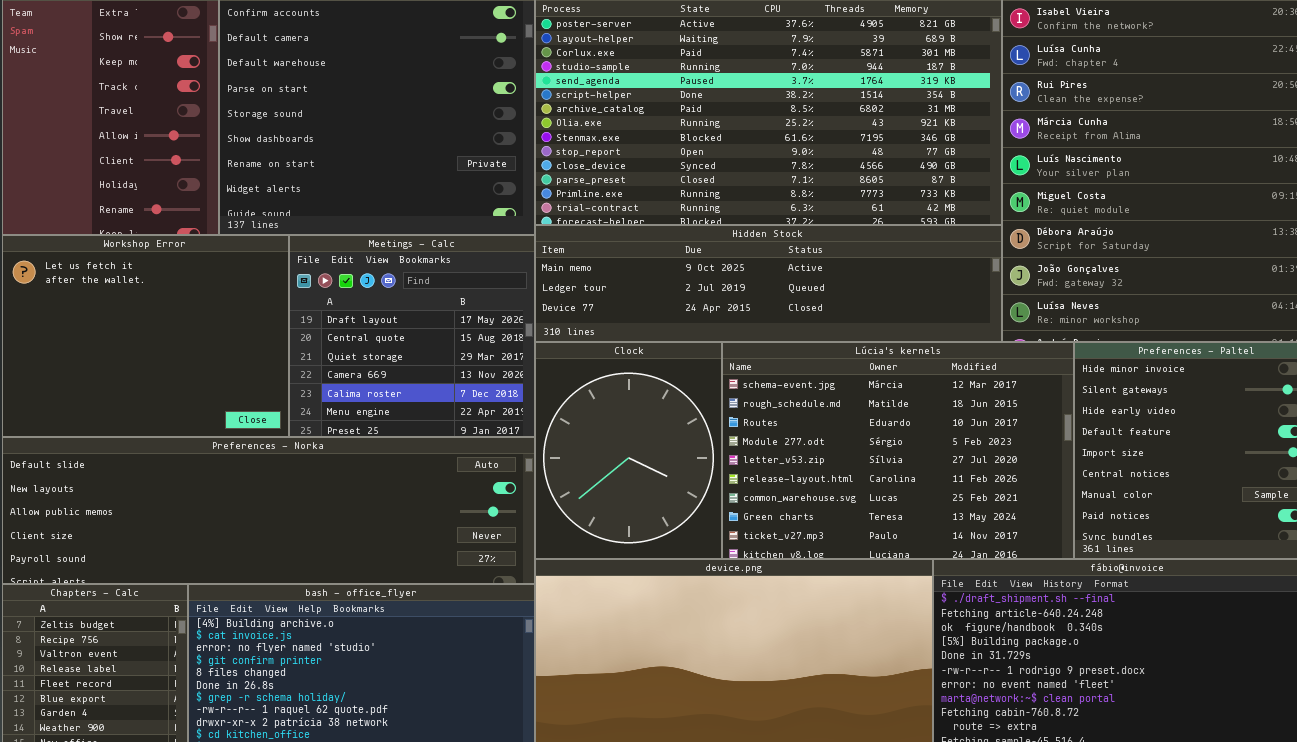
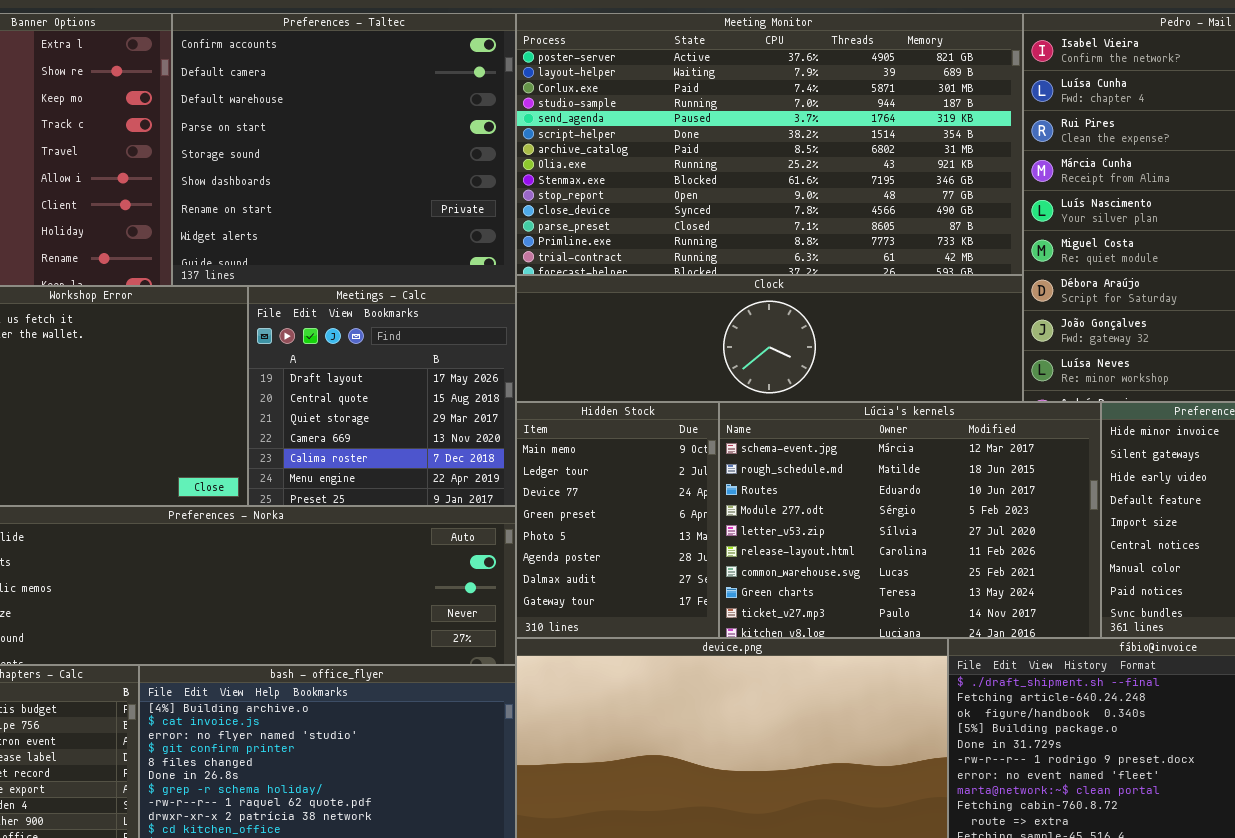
Hidden Stock: [535,225,1002,342] -> [516,402,719,638], moved, resized
Clock: [535,342,722,559] -> [516,275,1023,402], moved, resized

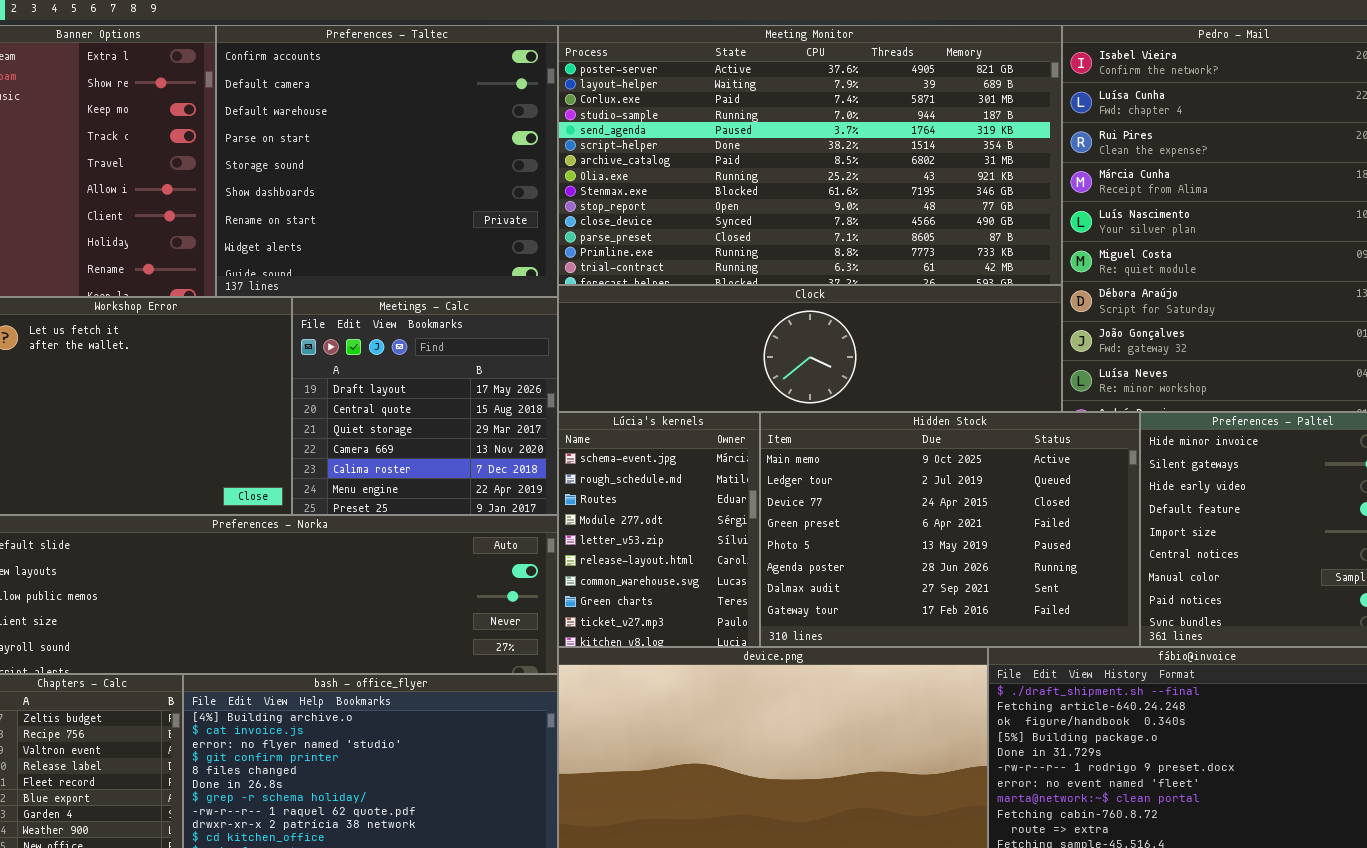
Hidden Stock: [516,402,719,638] -> [760,412,1140,647], moved, resized
Lúcia's kernels: [719,402,1101,638] -> [558,412,760,647], moved, resized

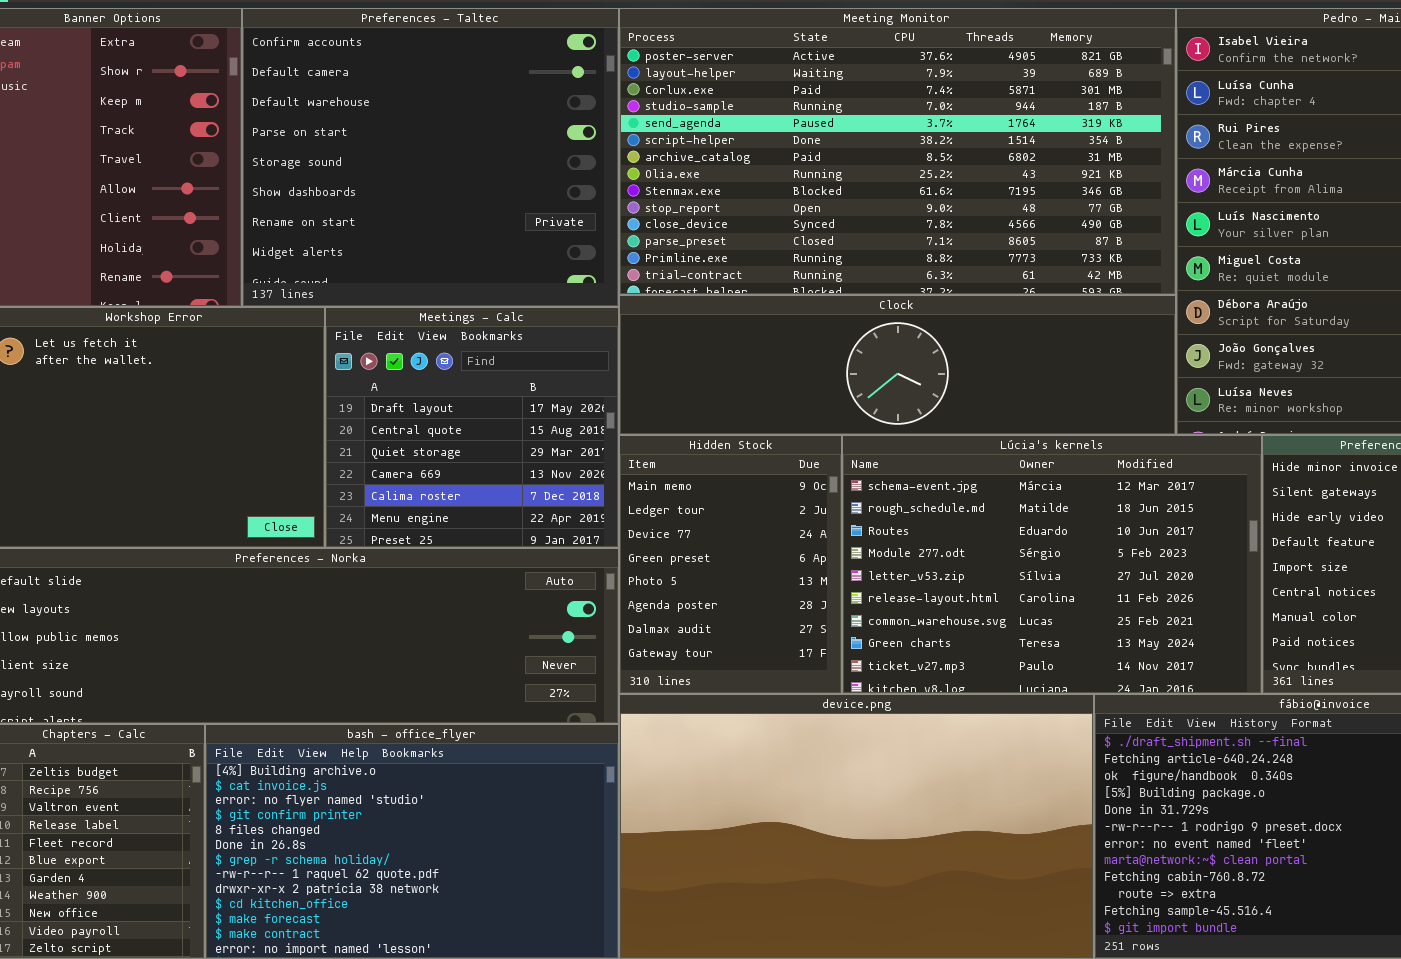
Lúcia's kernels: [558,412,760,647] -> [842,435,1262,694], moved, resized
Hidden Stock: [760,412,1140,647] -> [619,435,842,694], moved, resized

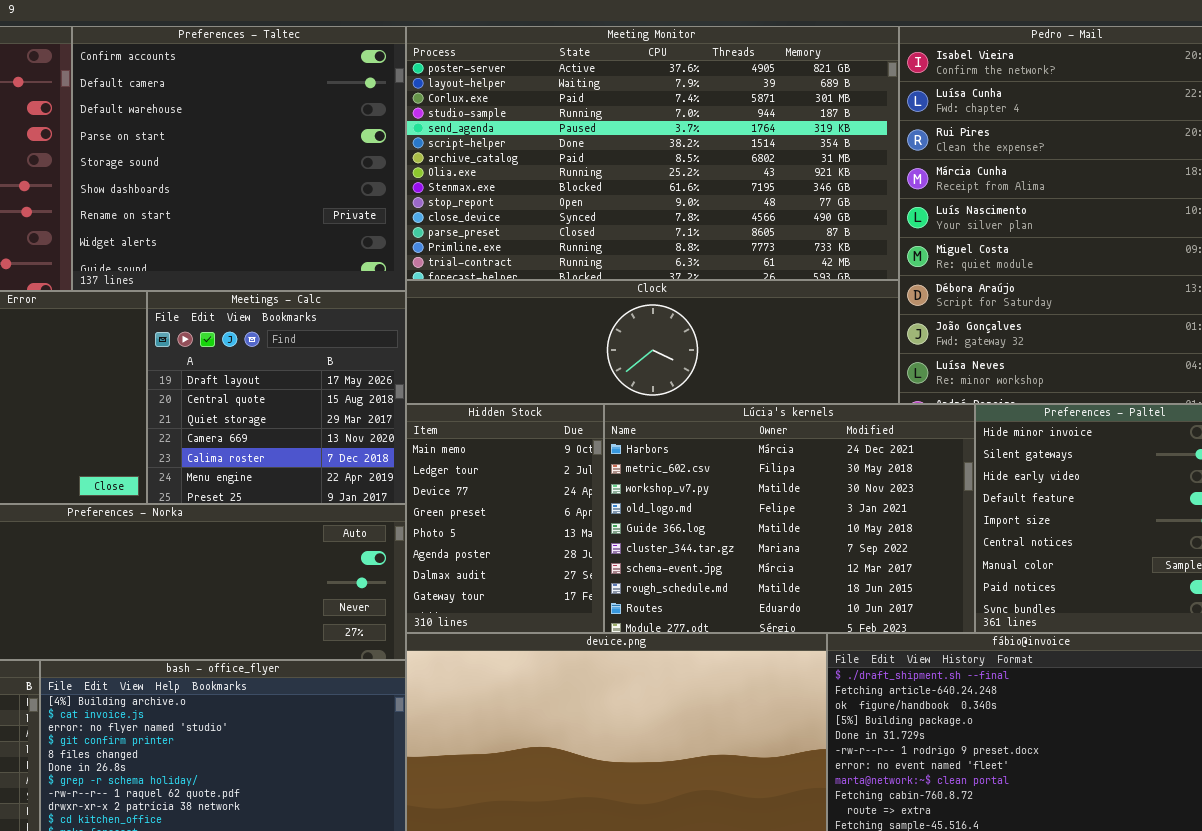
Lúcia's kernels: [842,435,1262,694] -> [604,404,975,633], scrolled up 6 rows

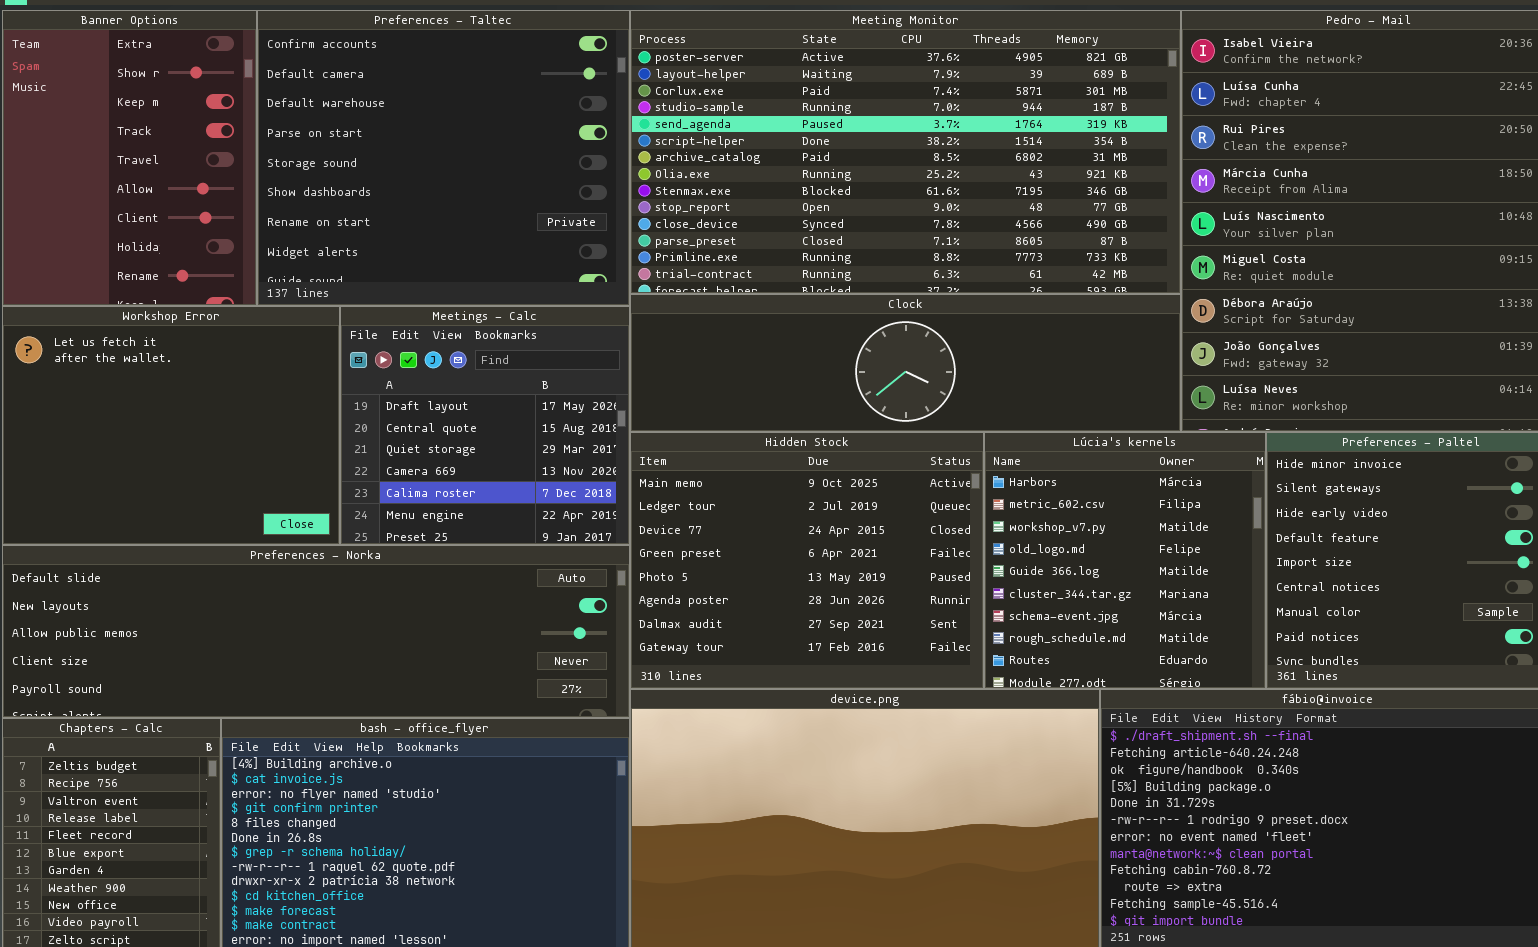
Hidden Stock: [406,404,604,633] -> [630,432,984,689], resized
Lúcia's kernels: [604,404,975,633] -> [984,432,1266,689], resized

